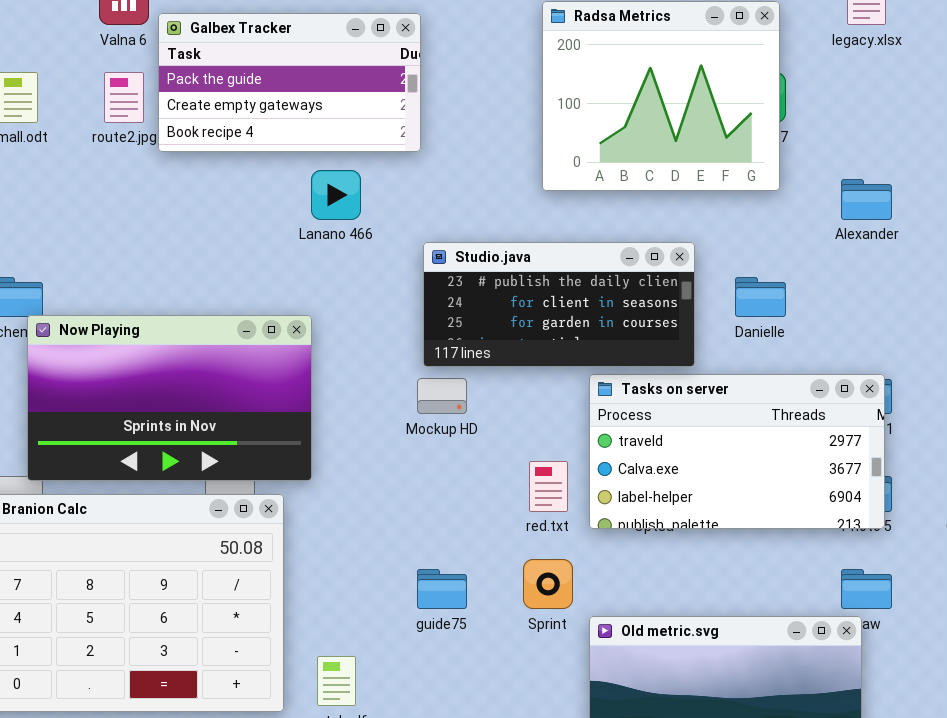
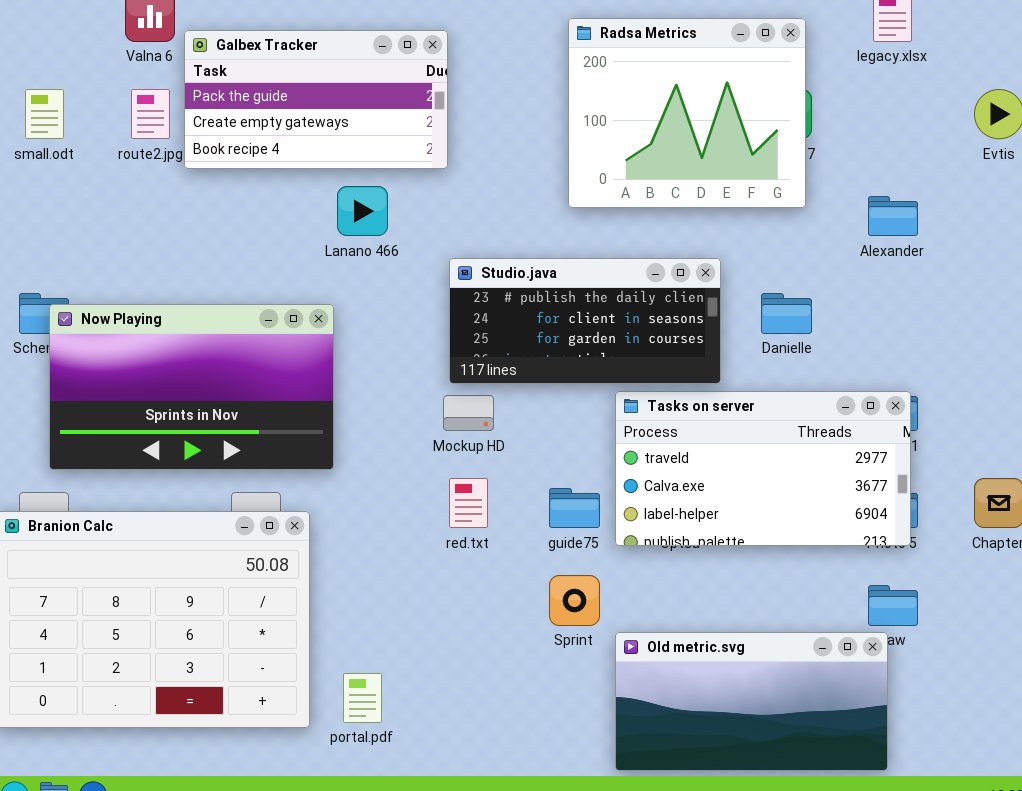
Now Playing: [27,315,312,481] -> [49,304,334,470], moved
red.txt: [529,461,568,512] -> [449,478,488,528], moved
guide75: [417,569,467,609] -> [549,488,600,528], moved

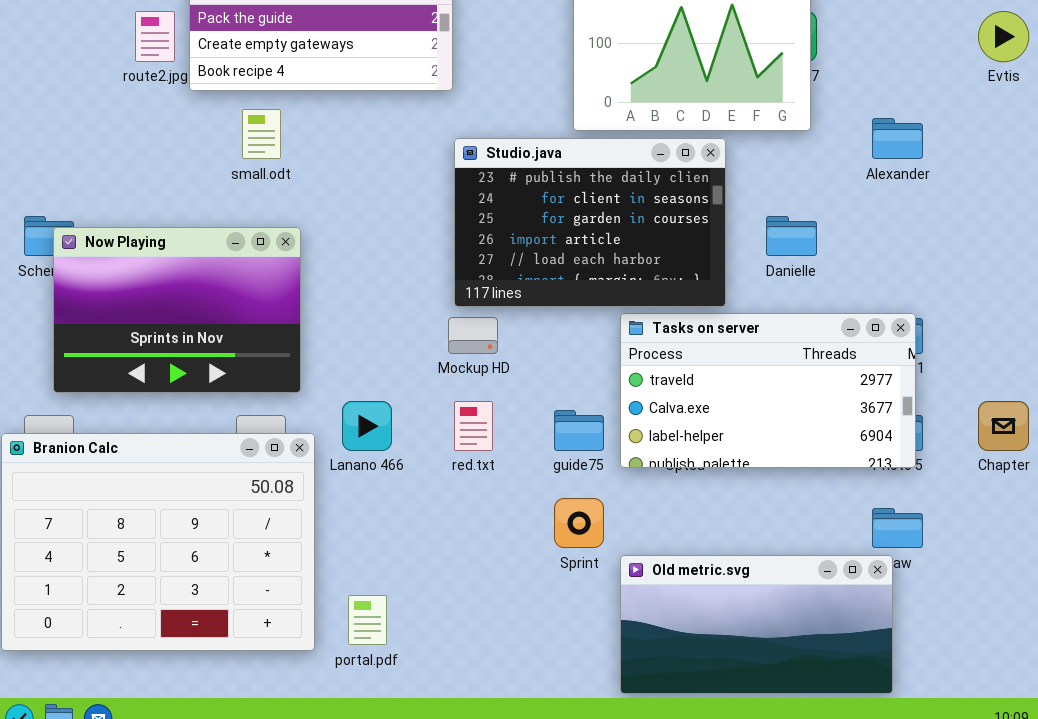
small.odt: [25,89,64,139] -> [242,109,281,159], moved
Lanano 466: [337,186,388,236] -> [342,401,392,451], moved
Studio.java: [449,258,721,384] -> [454,138,726,307], resized
Now Playing: [49,304,334,470] -> [53,227,301,393], resized

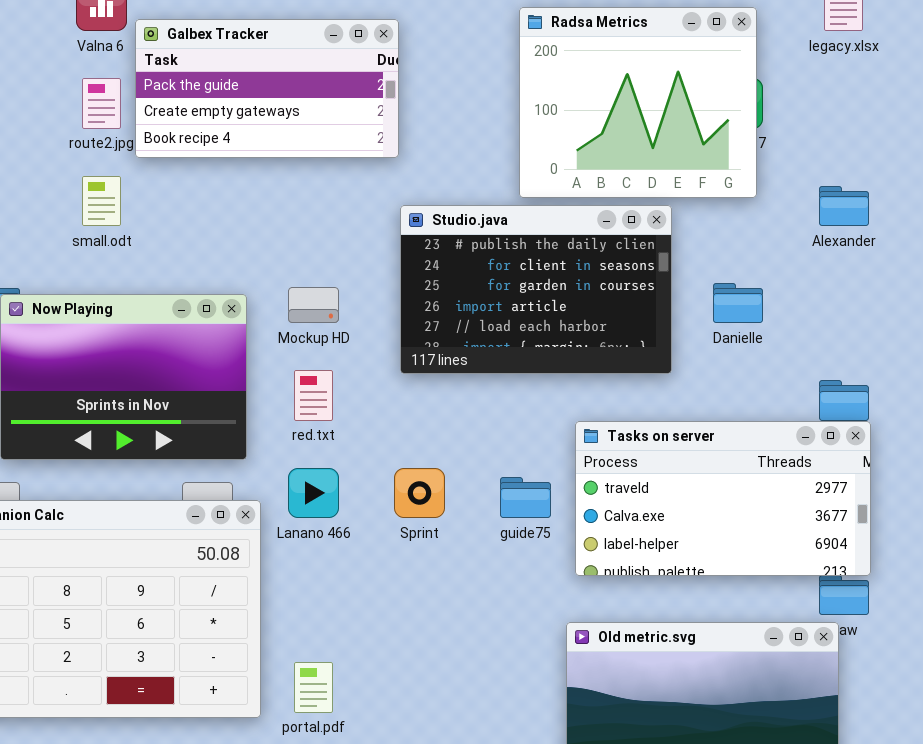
small.odt: [242,109,281,159] -> [82,176,121,226], moved
Tasks on server: [620,313,916,468] -> [575,421,871,576], moved
Mockup HD: [448,317,498,354] -> [288,287,339,323], moved
red.txt: [454,401,493,451] -> [294,370,333,421], moved
Sprint: [554,498,604,548] -> [394,468,445,518], moved

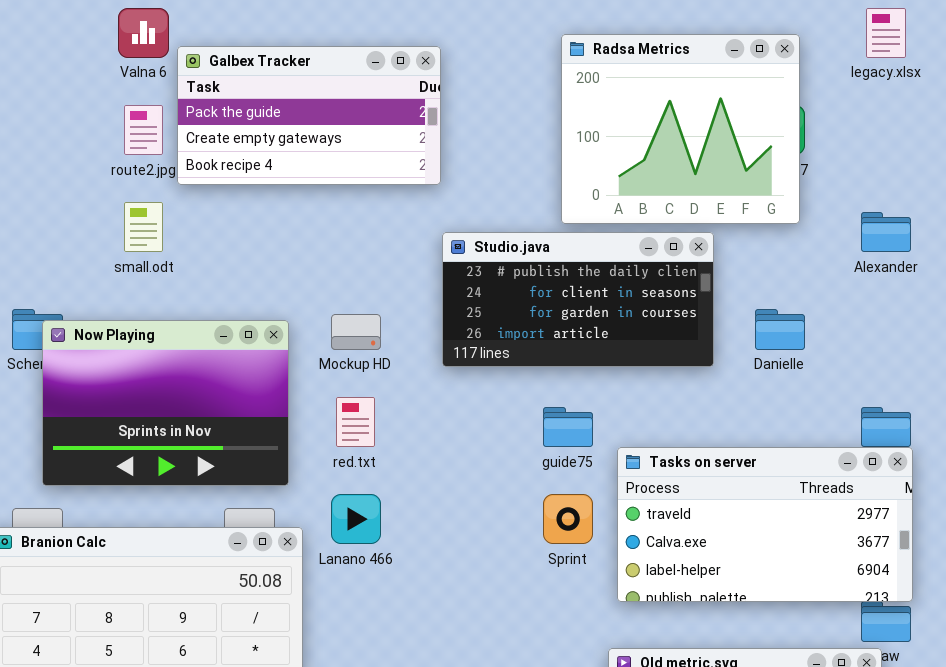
Studio.java: [400,205,672,374] -> [442,232,714,367], resized
Sprint: [394,468,445,518] -> [543,494,593,544], moved
guide75: [500,477,551,518] -> [543,407,593,447], moved

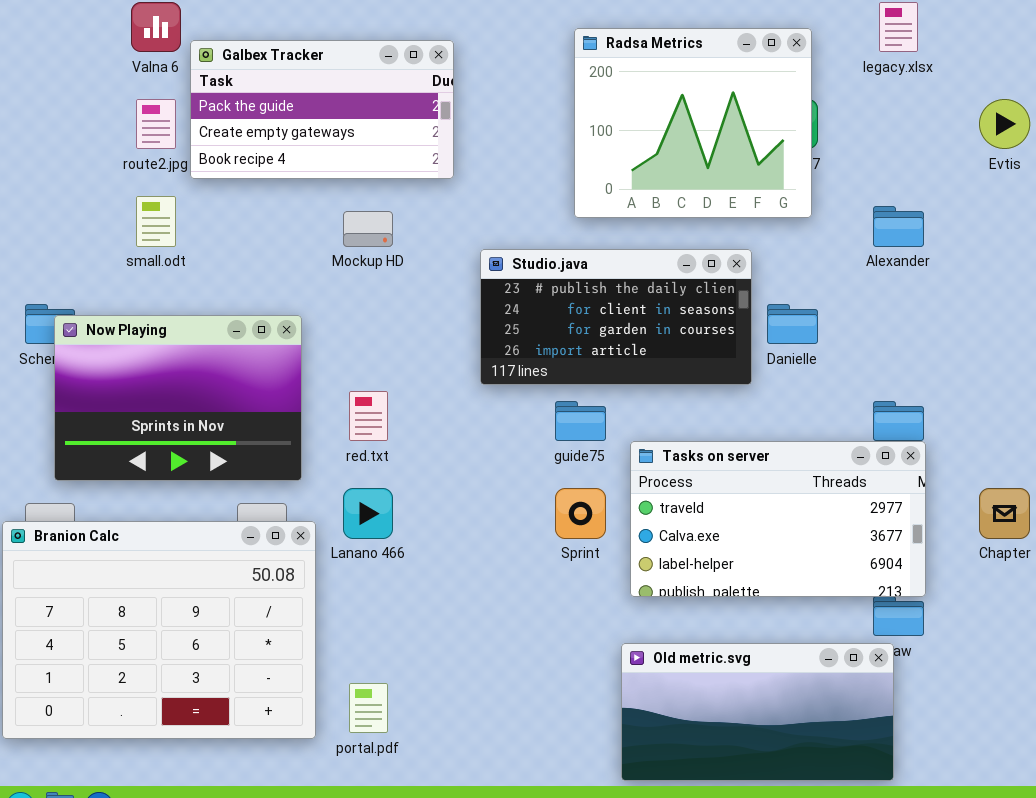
Studio.java: [442,232,714,367] -> [480,249,752,385], moved
Mockup HD: [331,314,381,350] -> [343,211,393,247], moved

